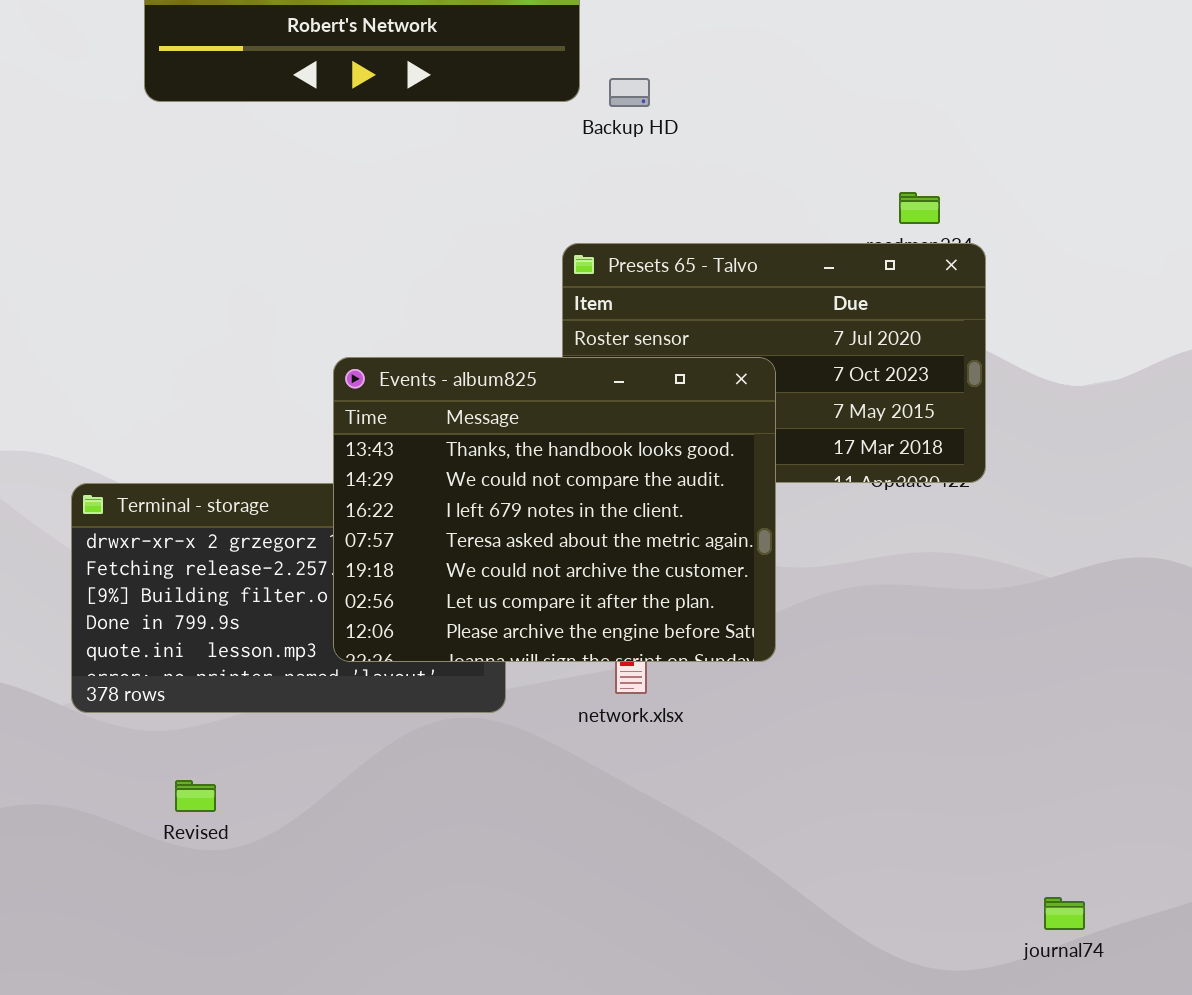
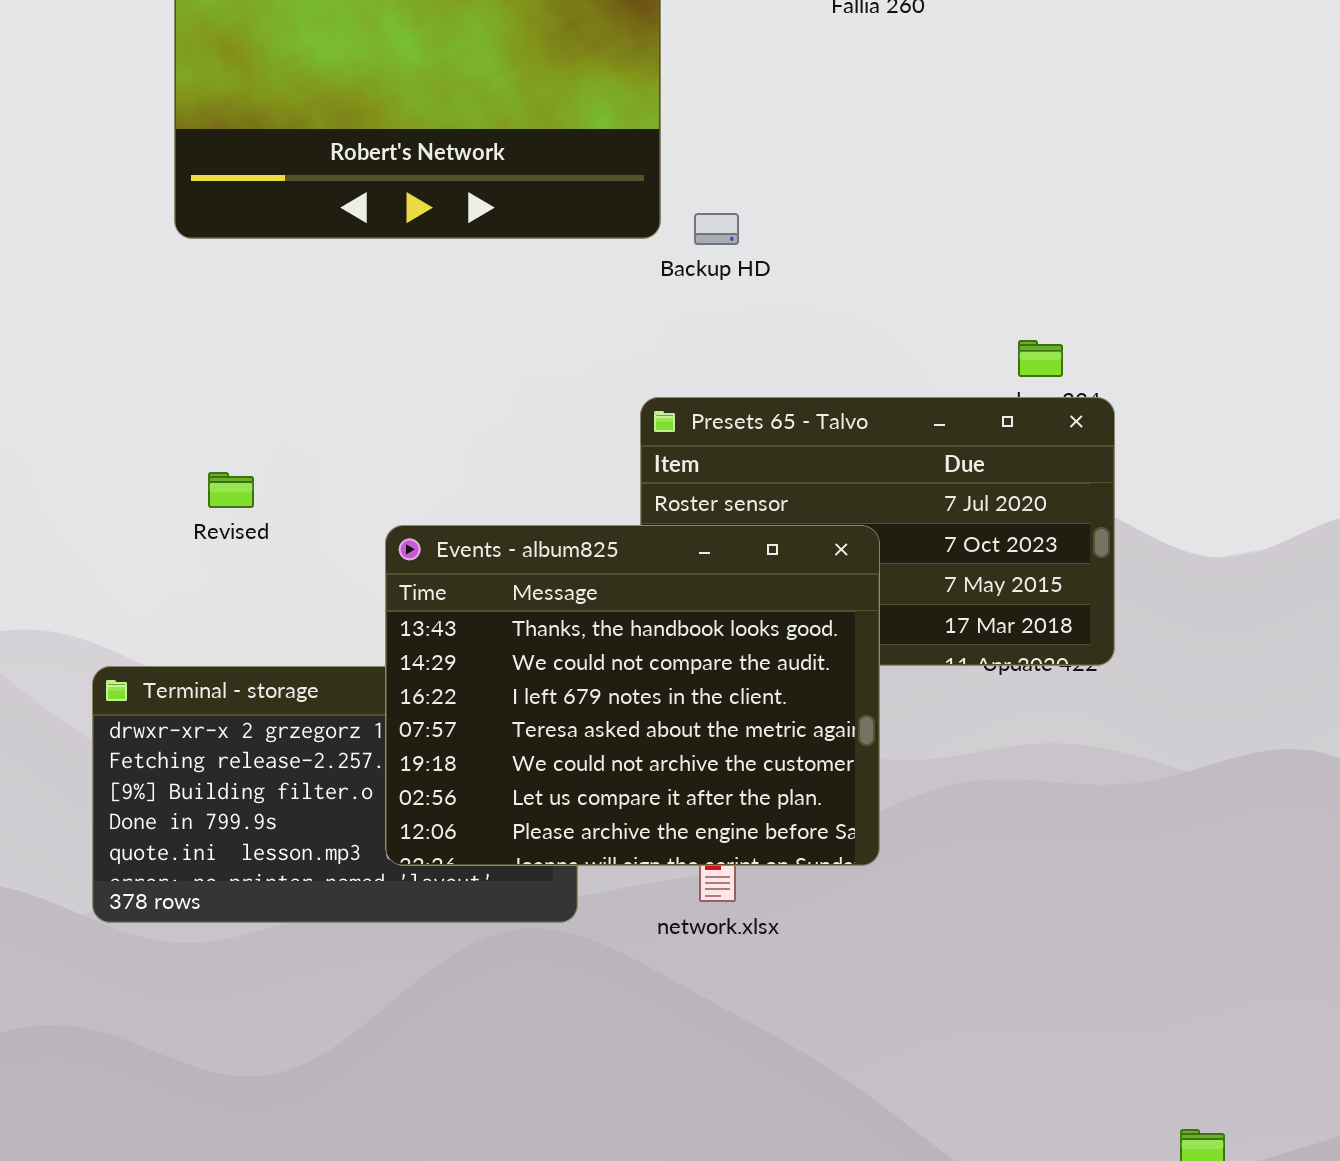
Revised: [175,780,216,812] -> [208,472,254,508], moved

